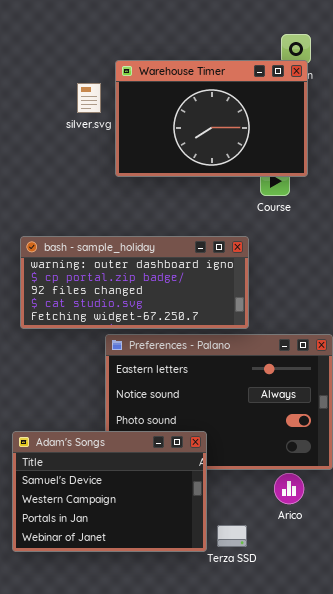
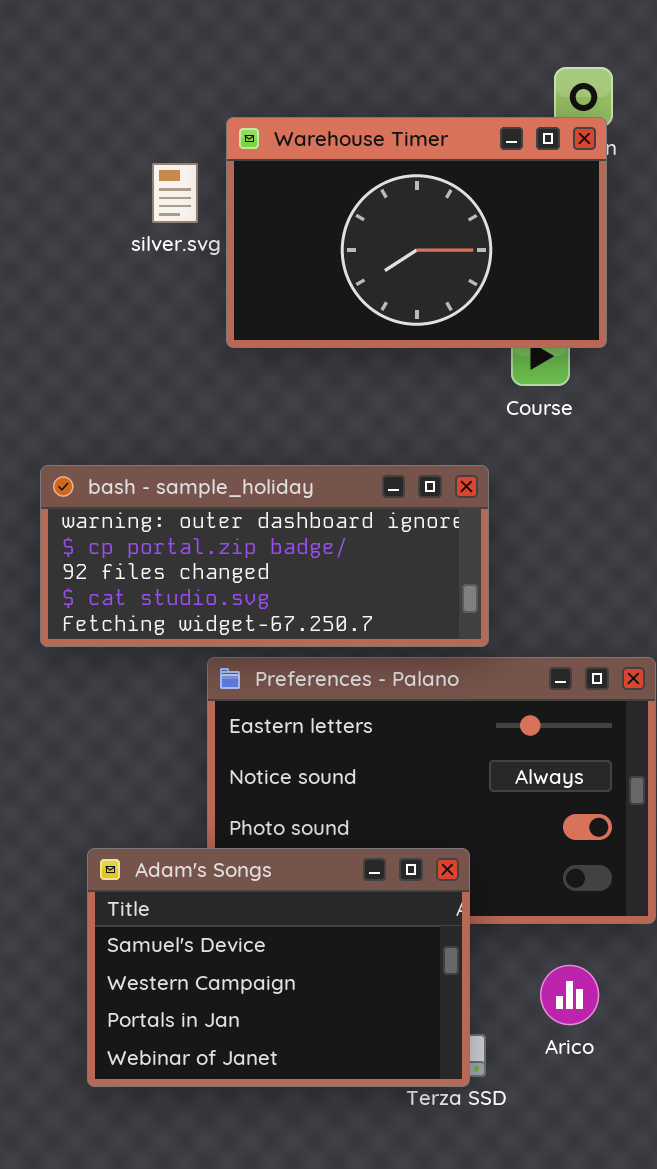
Adam's Songs: [12,431,207,552] -> [87,848,470,1087], moved
Arico: [274,473,304,504] -> [540,965,599,1025], moved

